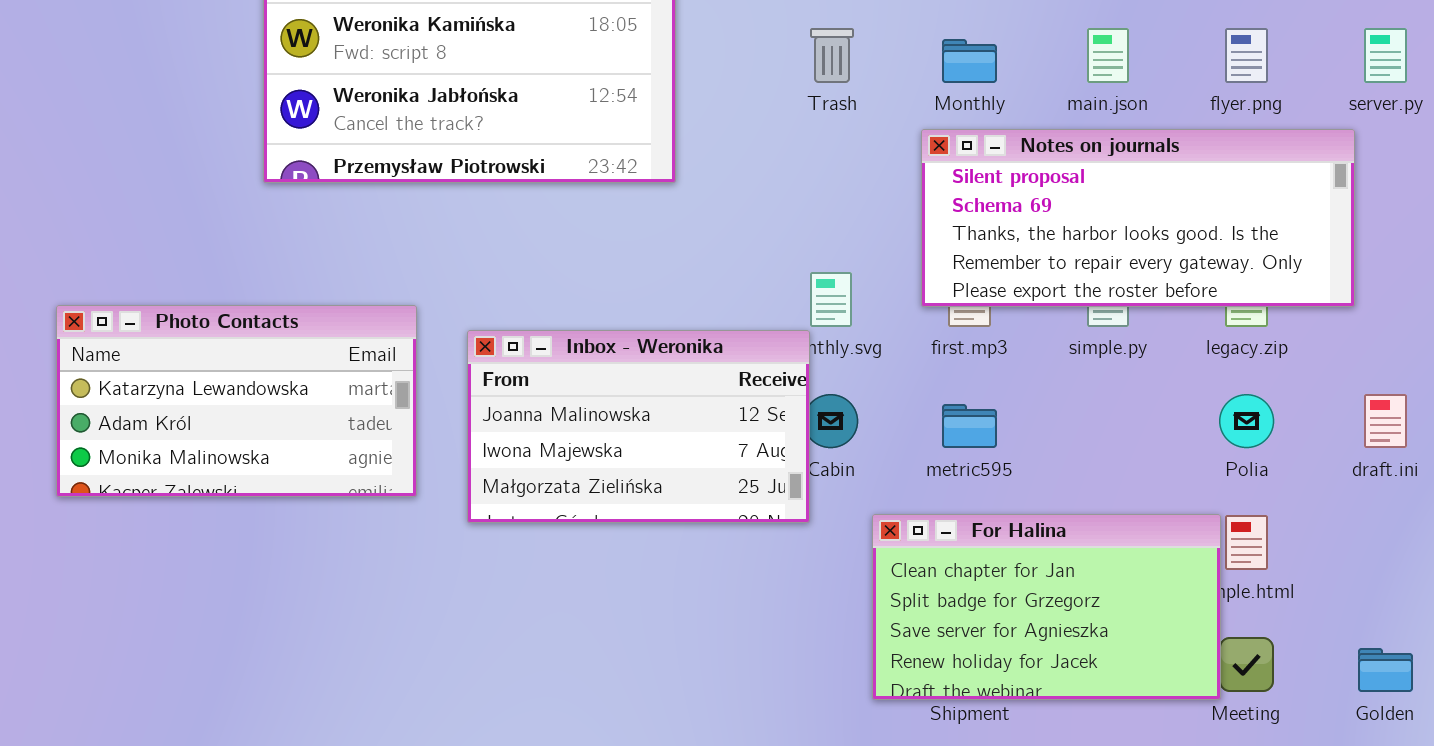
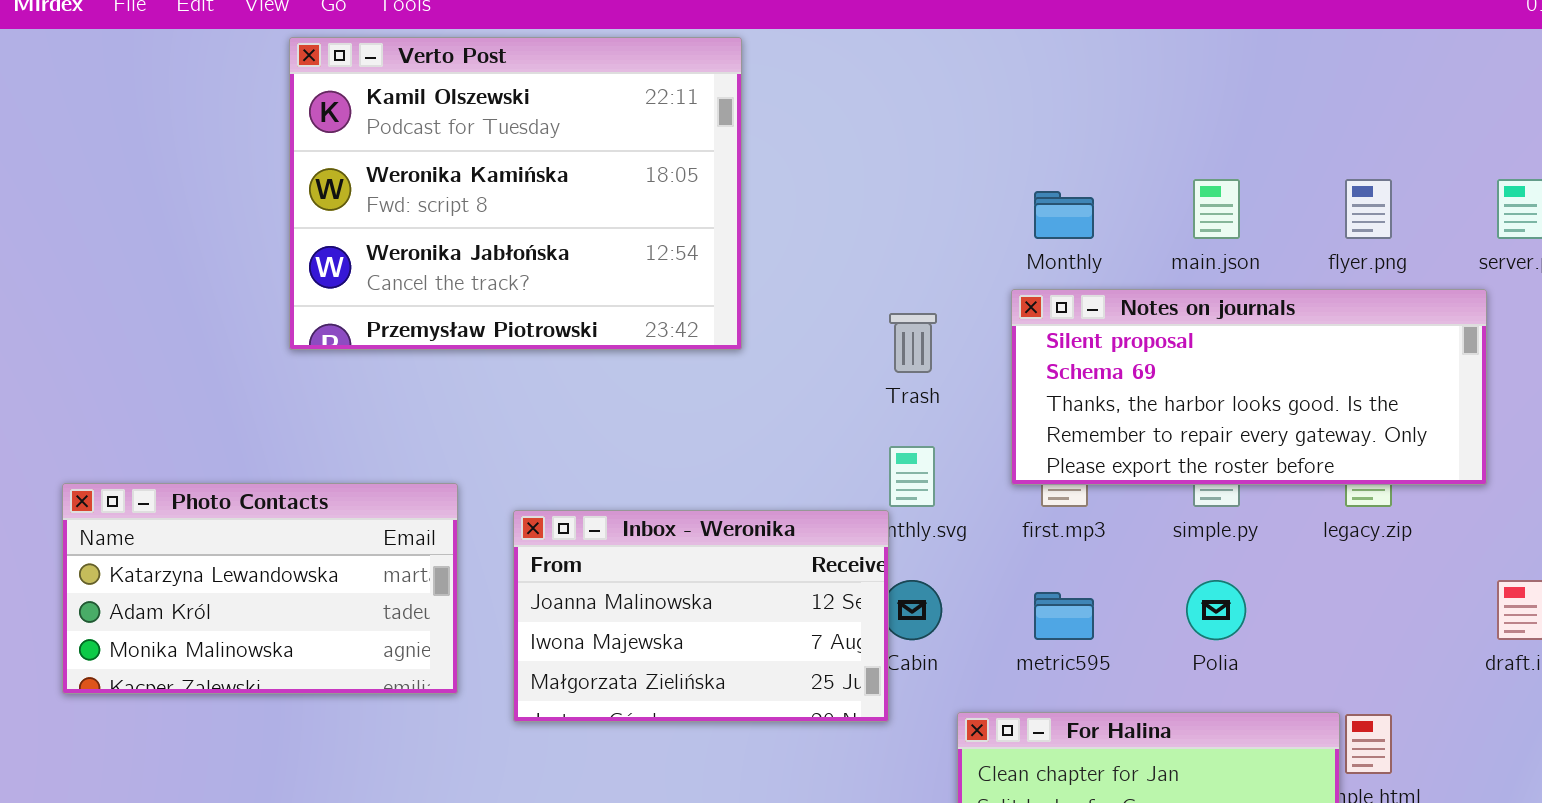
Trash: [810,28,854,83] -> [889,313,937,373], moved
Polia: [1219,394,1274,448] -> [1186,580,1246,640], moved

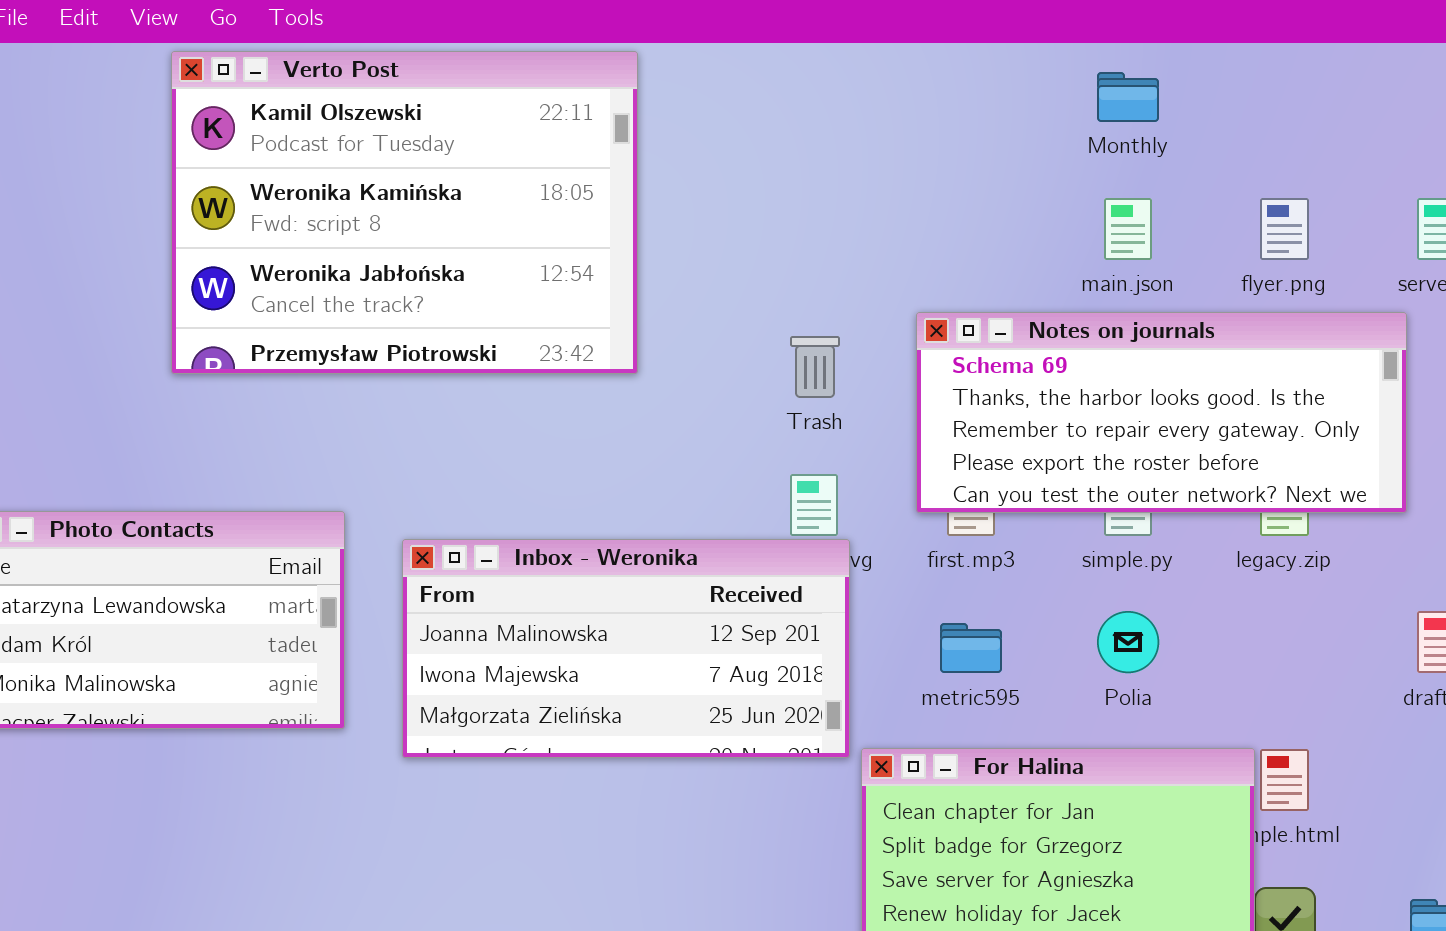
Monthly: [1034,191,1094,239] -> [1097,72,1159,122], moved
Notes on journals: [1011,289,1487,485] -> [916,312,1407,513], scrolled down 1 row
Inbox - Weronika: [513,510,889,722] -> [402,539,850,758], resized

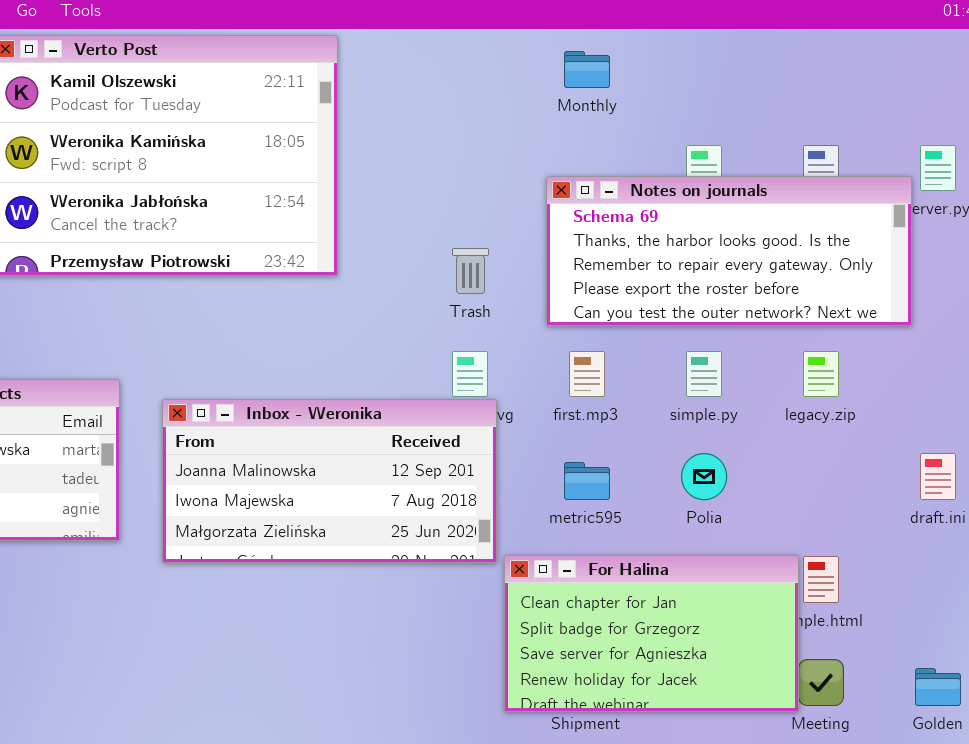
Monthly: [1097,72,1159,122] -> [564,51,610,88], moved
Notes on journals: [916,312,1407,513] -> [546,176,912,326], moved

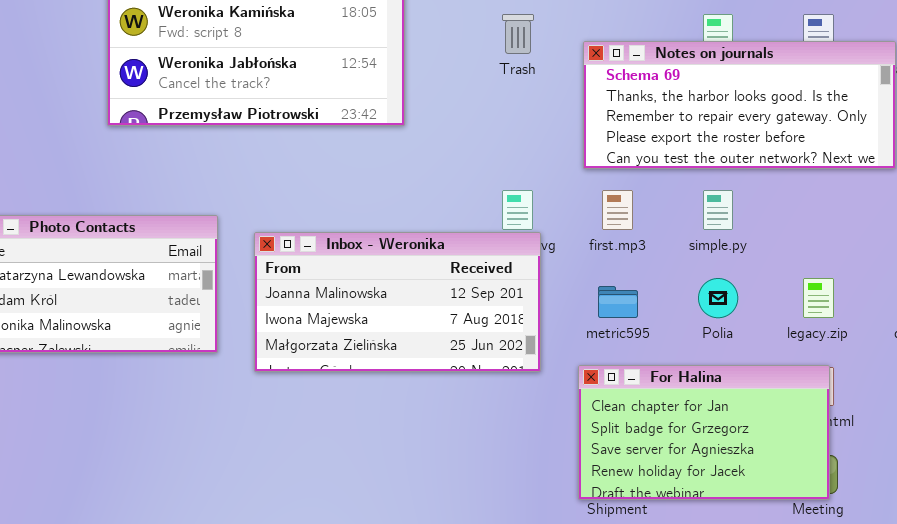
Trash: [452,248,489,294] -> [502,14,534,54], moved
legacy.zip: [803,351,839,397] -> [803,278,834,318], moved
For Halina: [504,555,799,712] -> [578,365,830,500], moved

